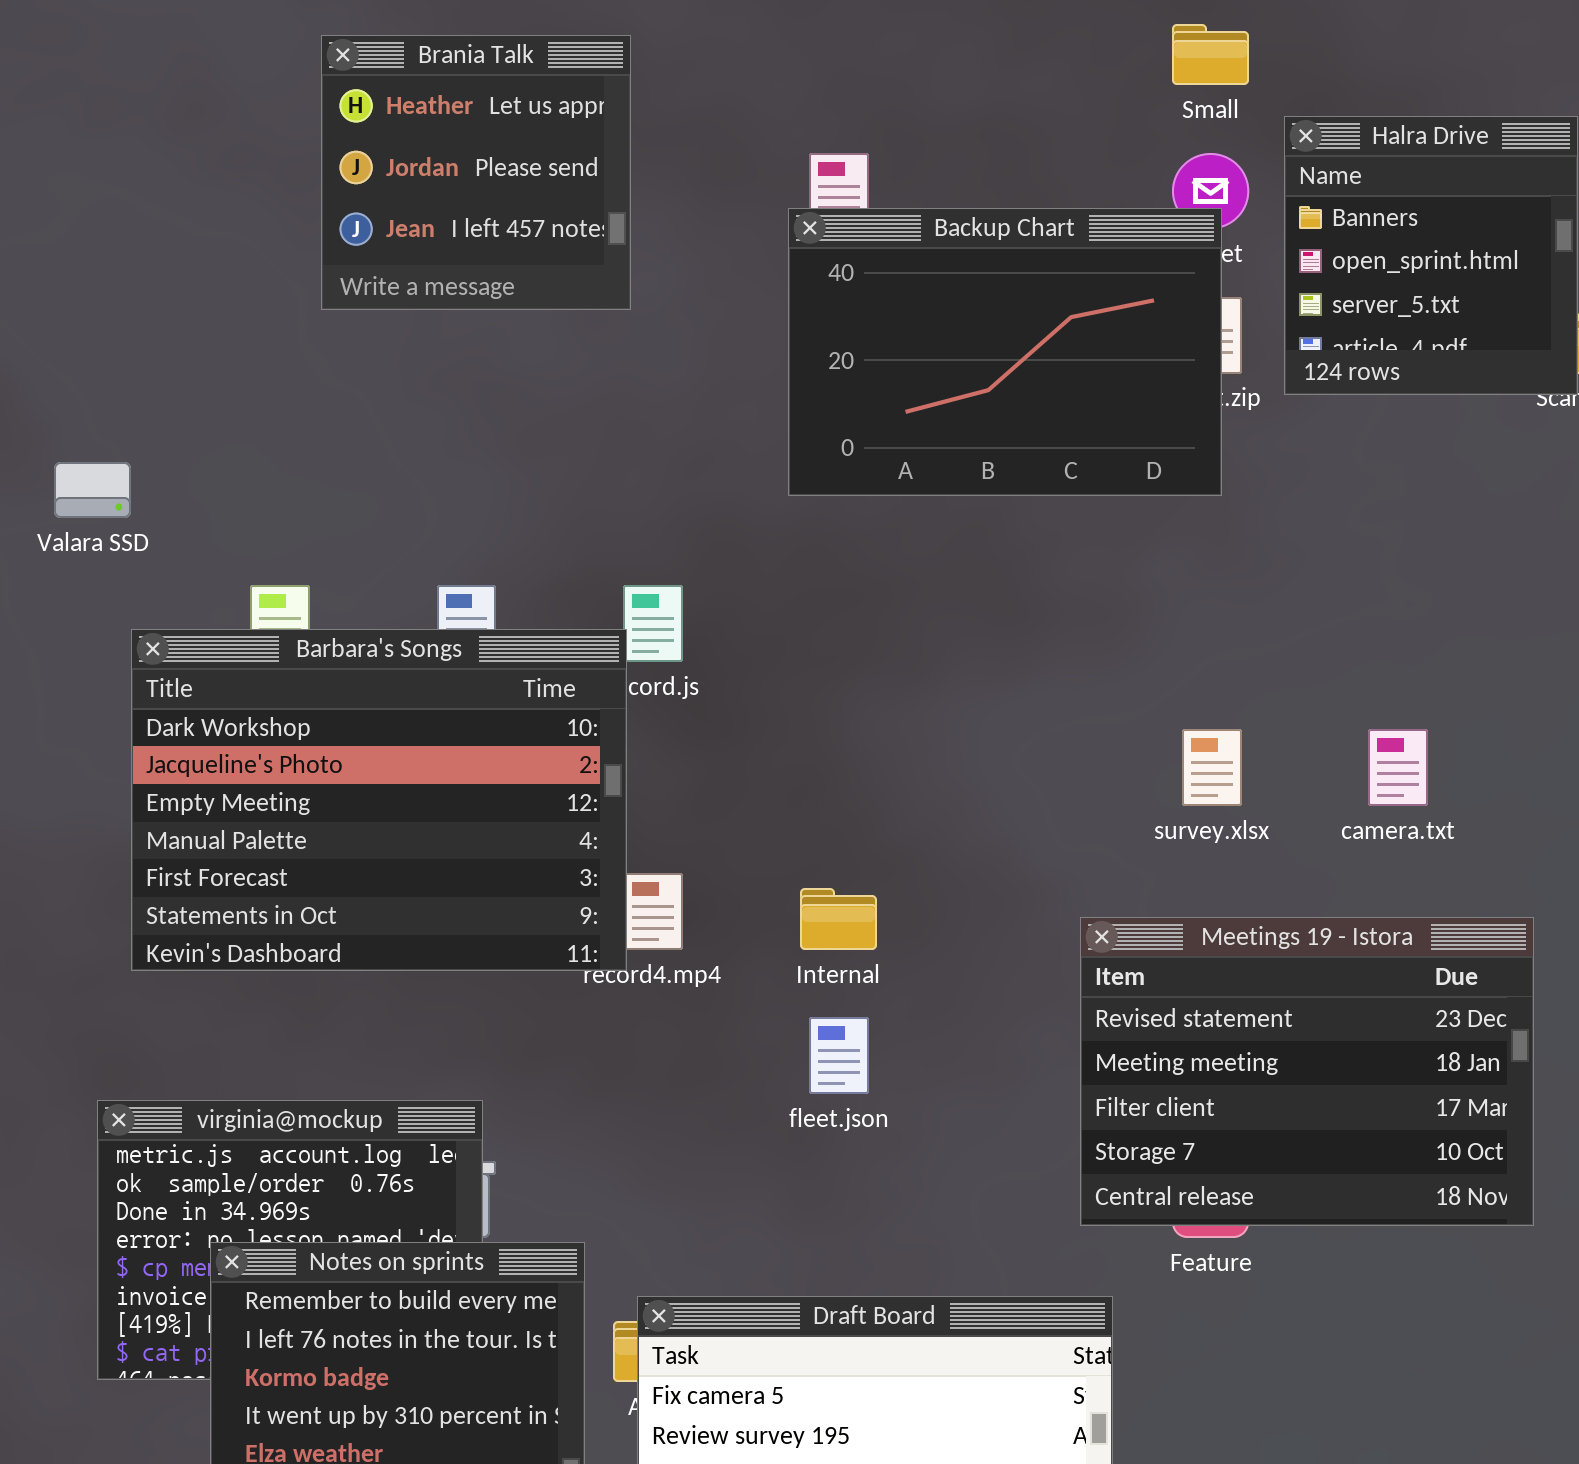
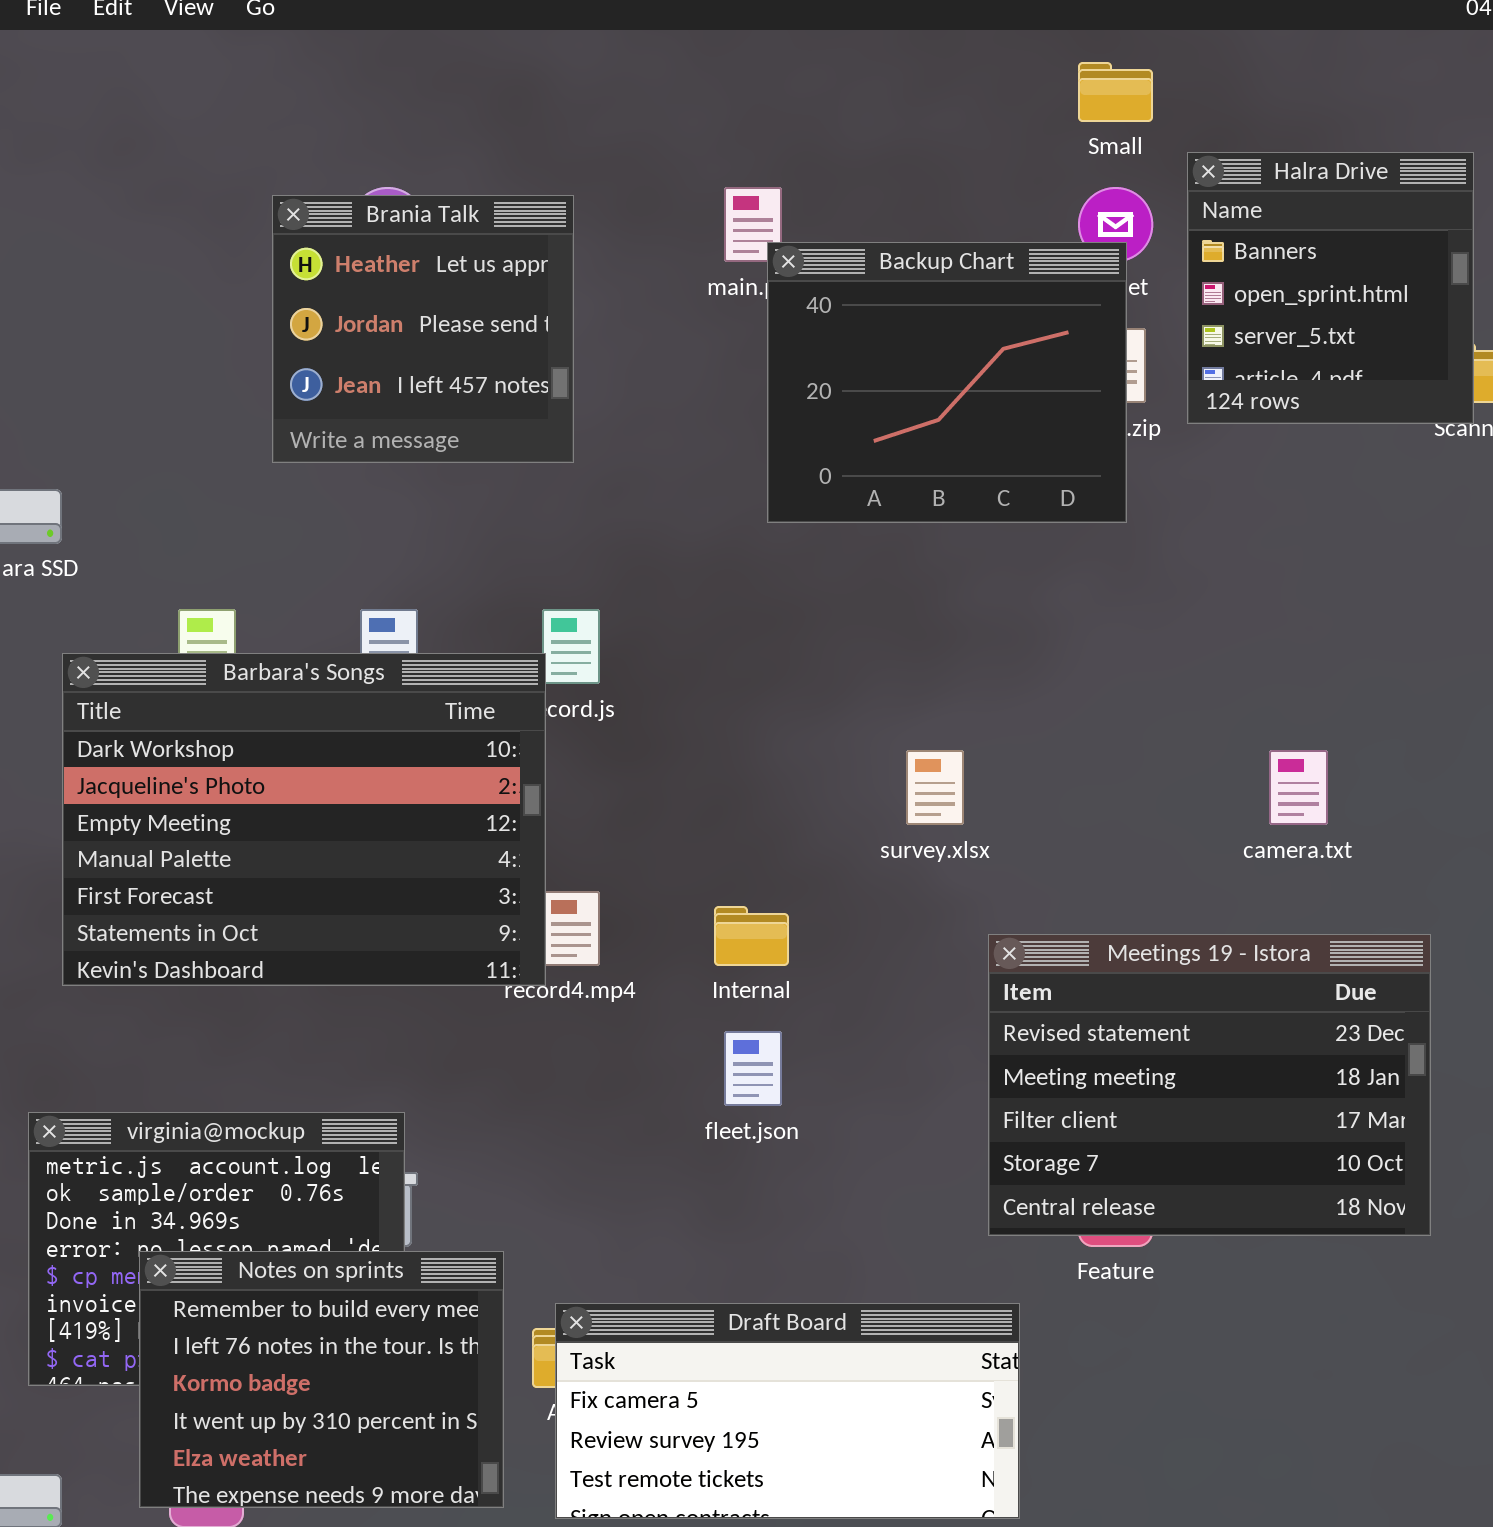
Brania Talk: [321,35,631,310] -> [272,195,574,463], moved
Backup Chart: [788,208,1222,496] -> [767,242,1127,523], resized
survey.xlsx: [1182,729,1242,806] -> [906,750,964,825], moved

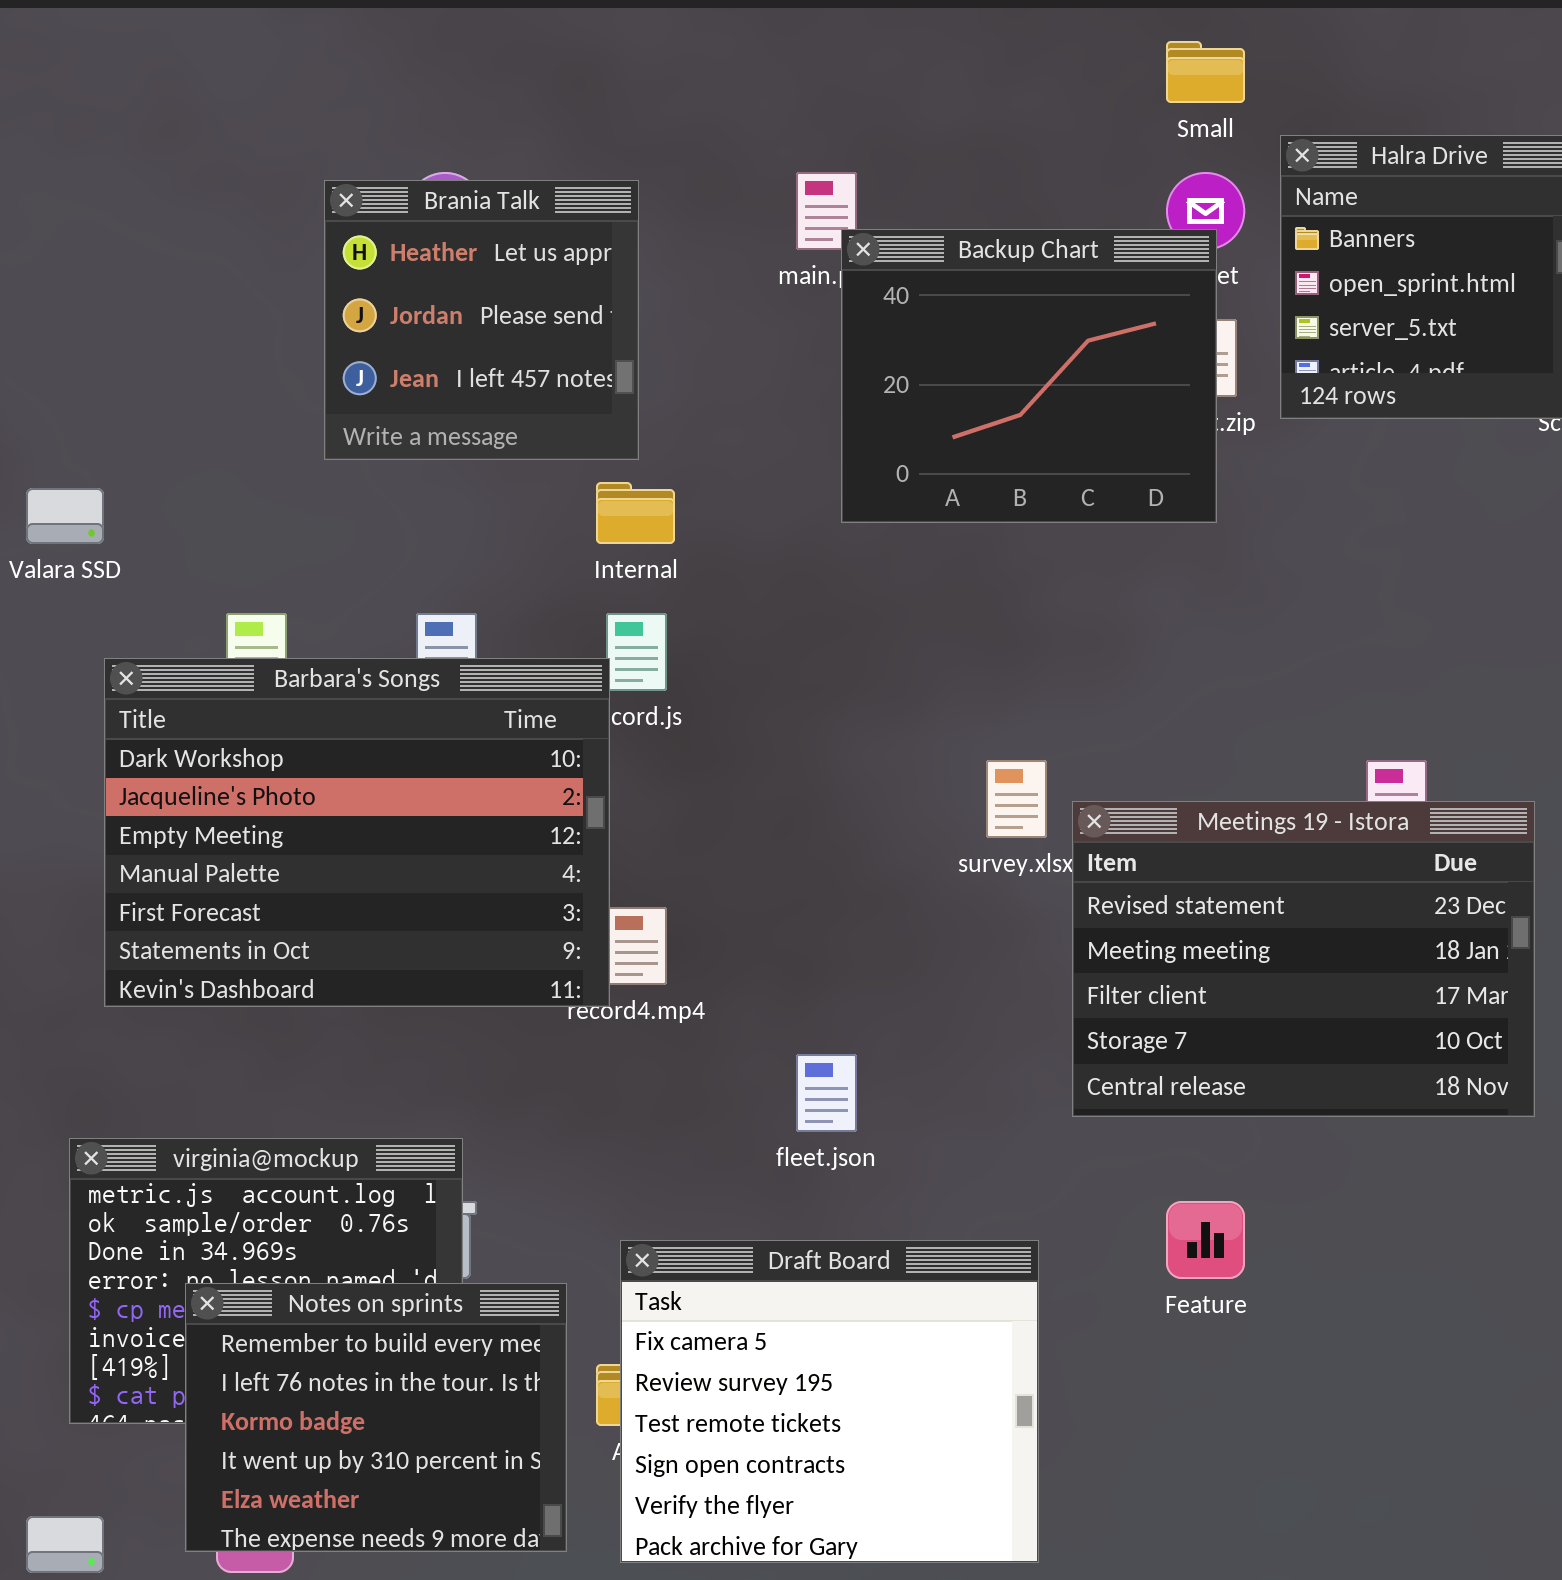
Internal: [714,906,789,966] -> [596,482,675,544], moved
Meetings 19 - Istora: [988,934,1431,1236] -> [1072,801,1535,1117], moved
Draft Board: [555,1303,1020,1519] -> [620,1240,1039,1563], resized

